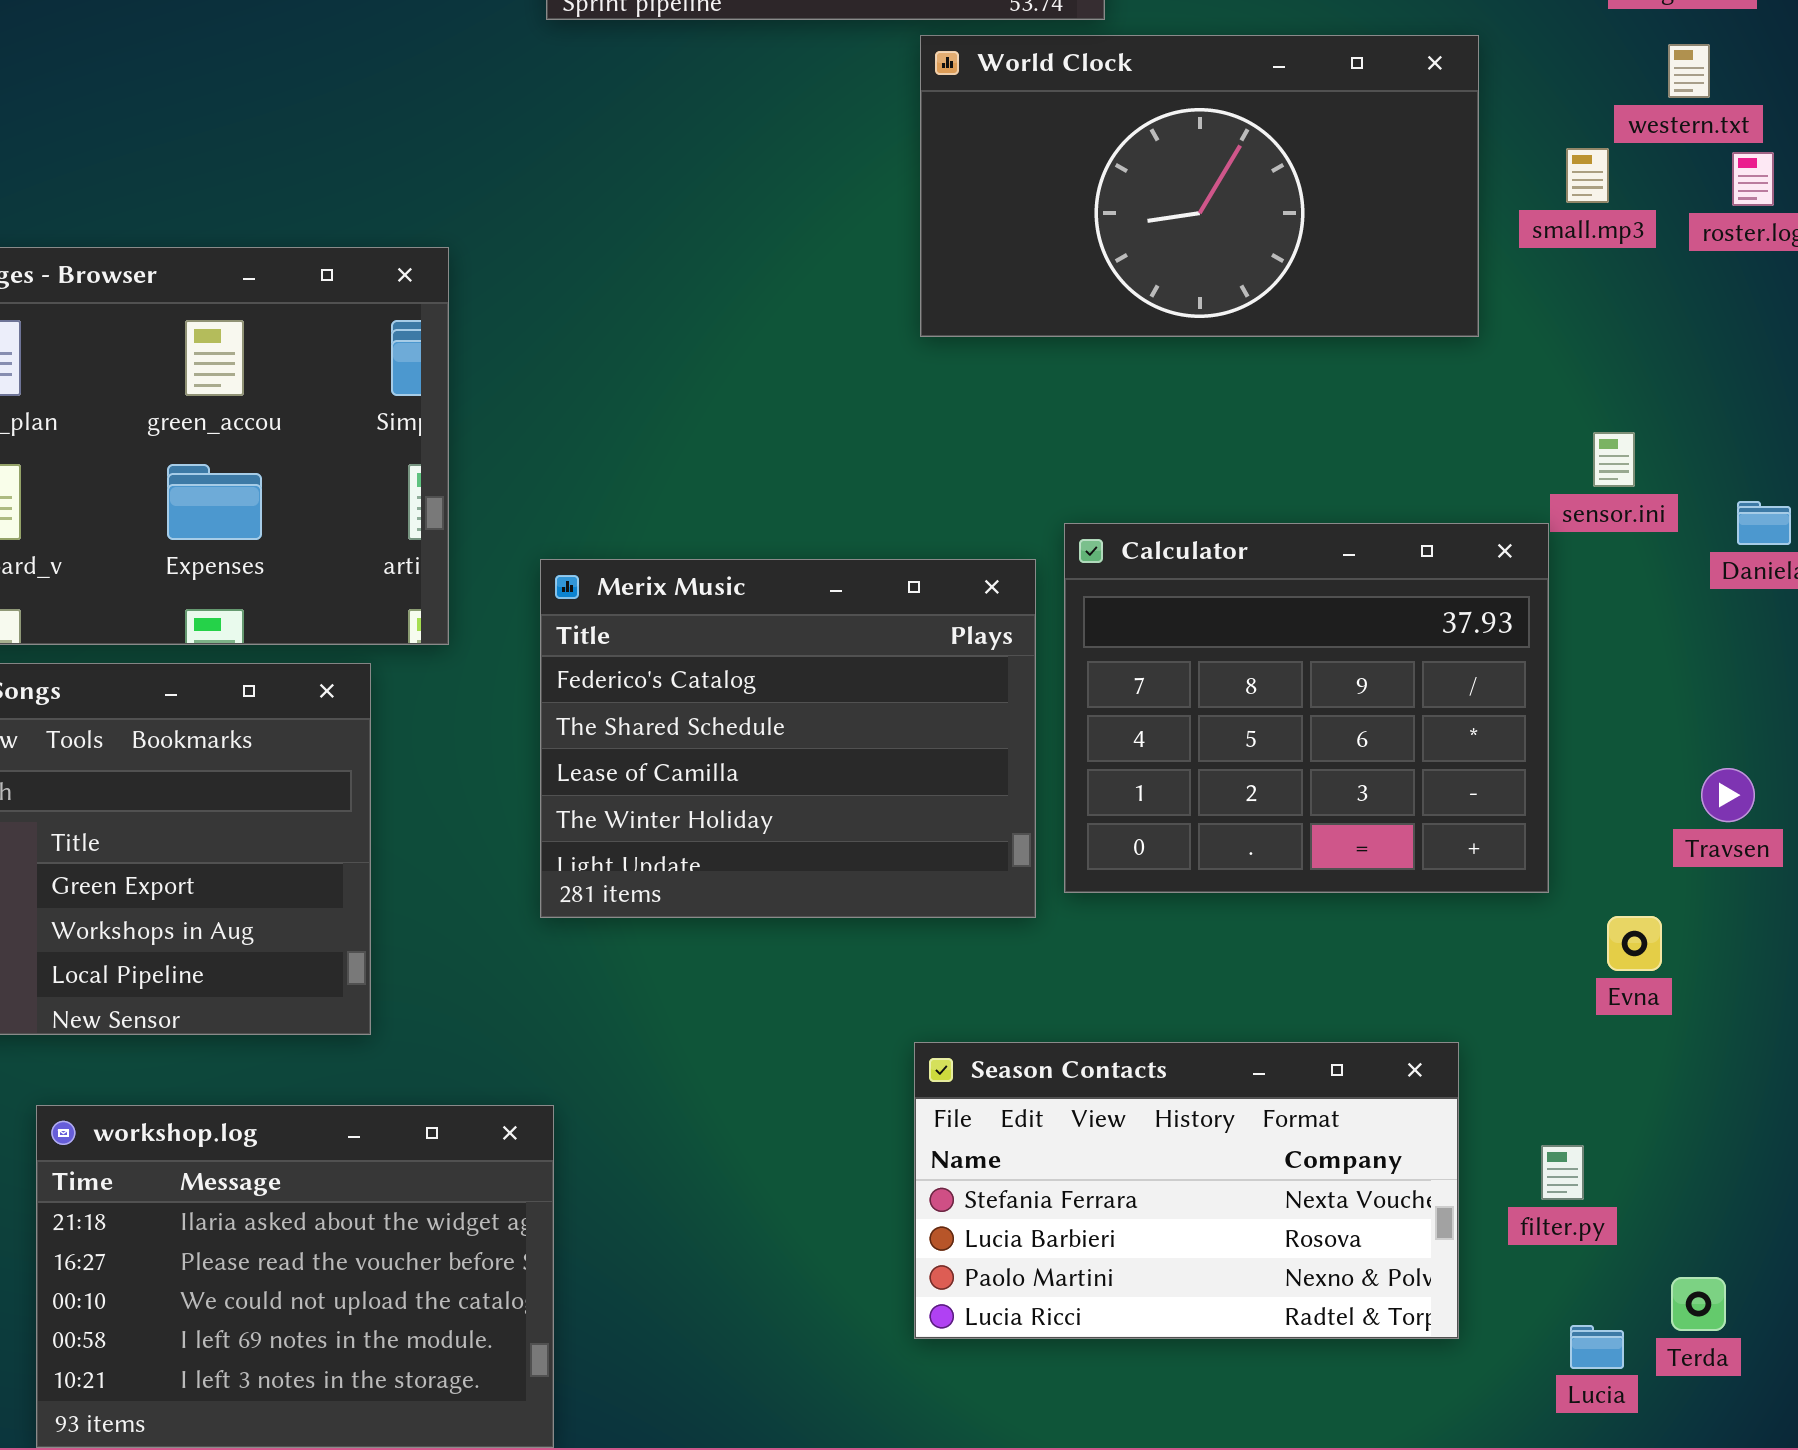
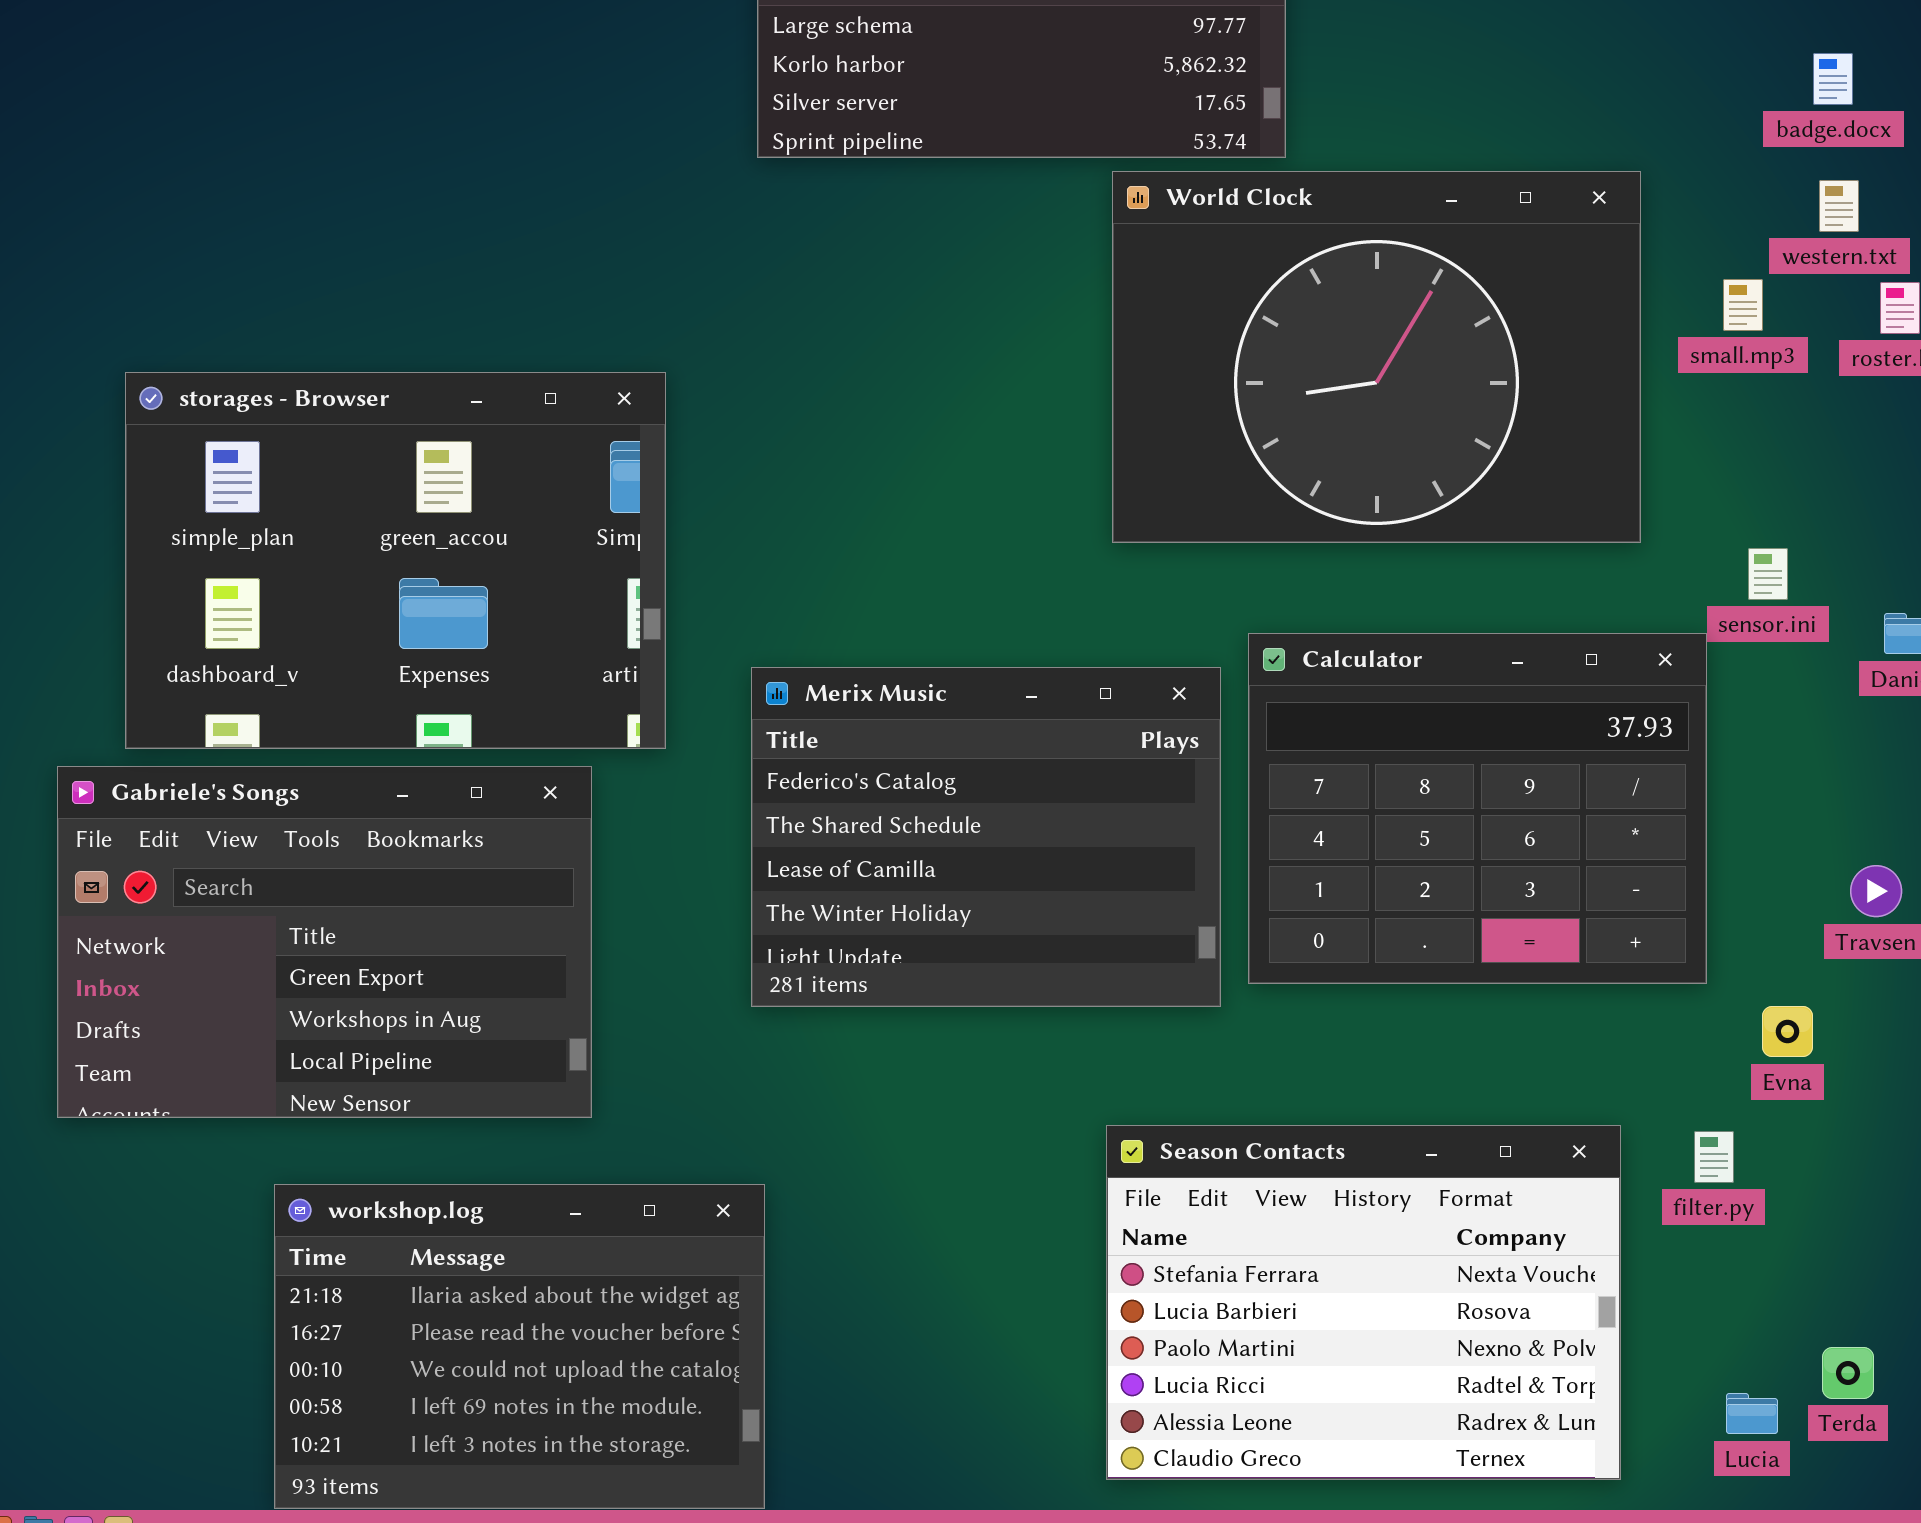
World Clock: [920,35,1479,337] -> [1112,171,1641,543], resized
Season Contacts: [914,1042,1459,1339] -> [1106,1125,1621,1480], resized
filter.py: [1541,1145,1584,1200] -> [1694,1131,1734,1183], moved

